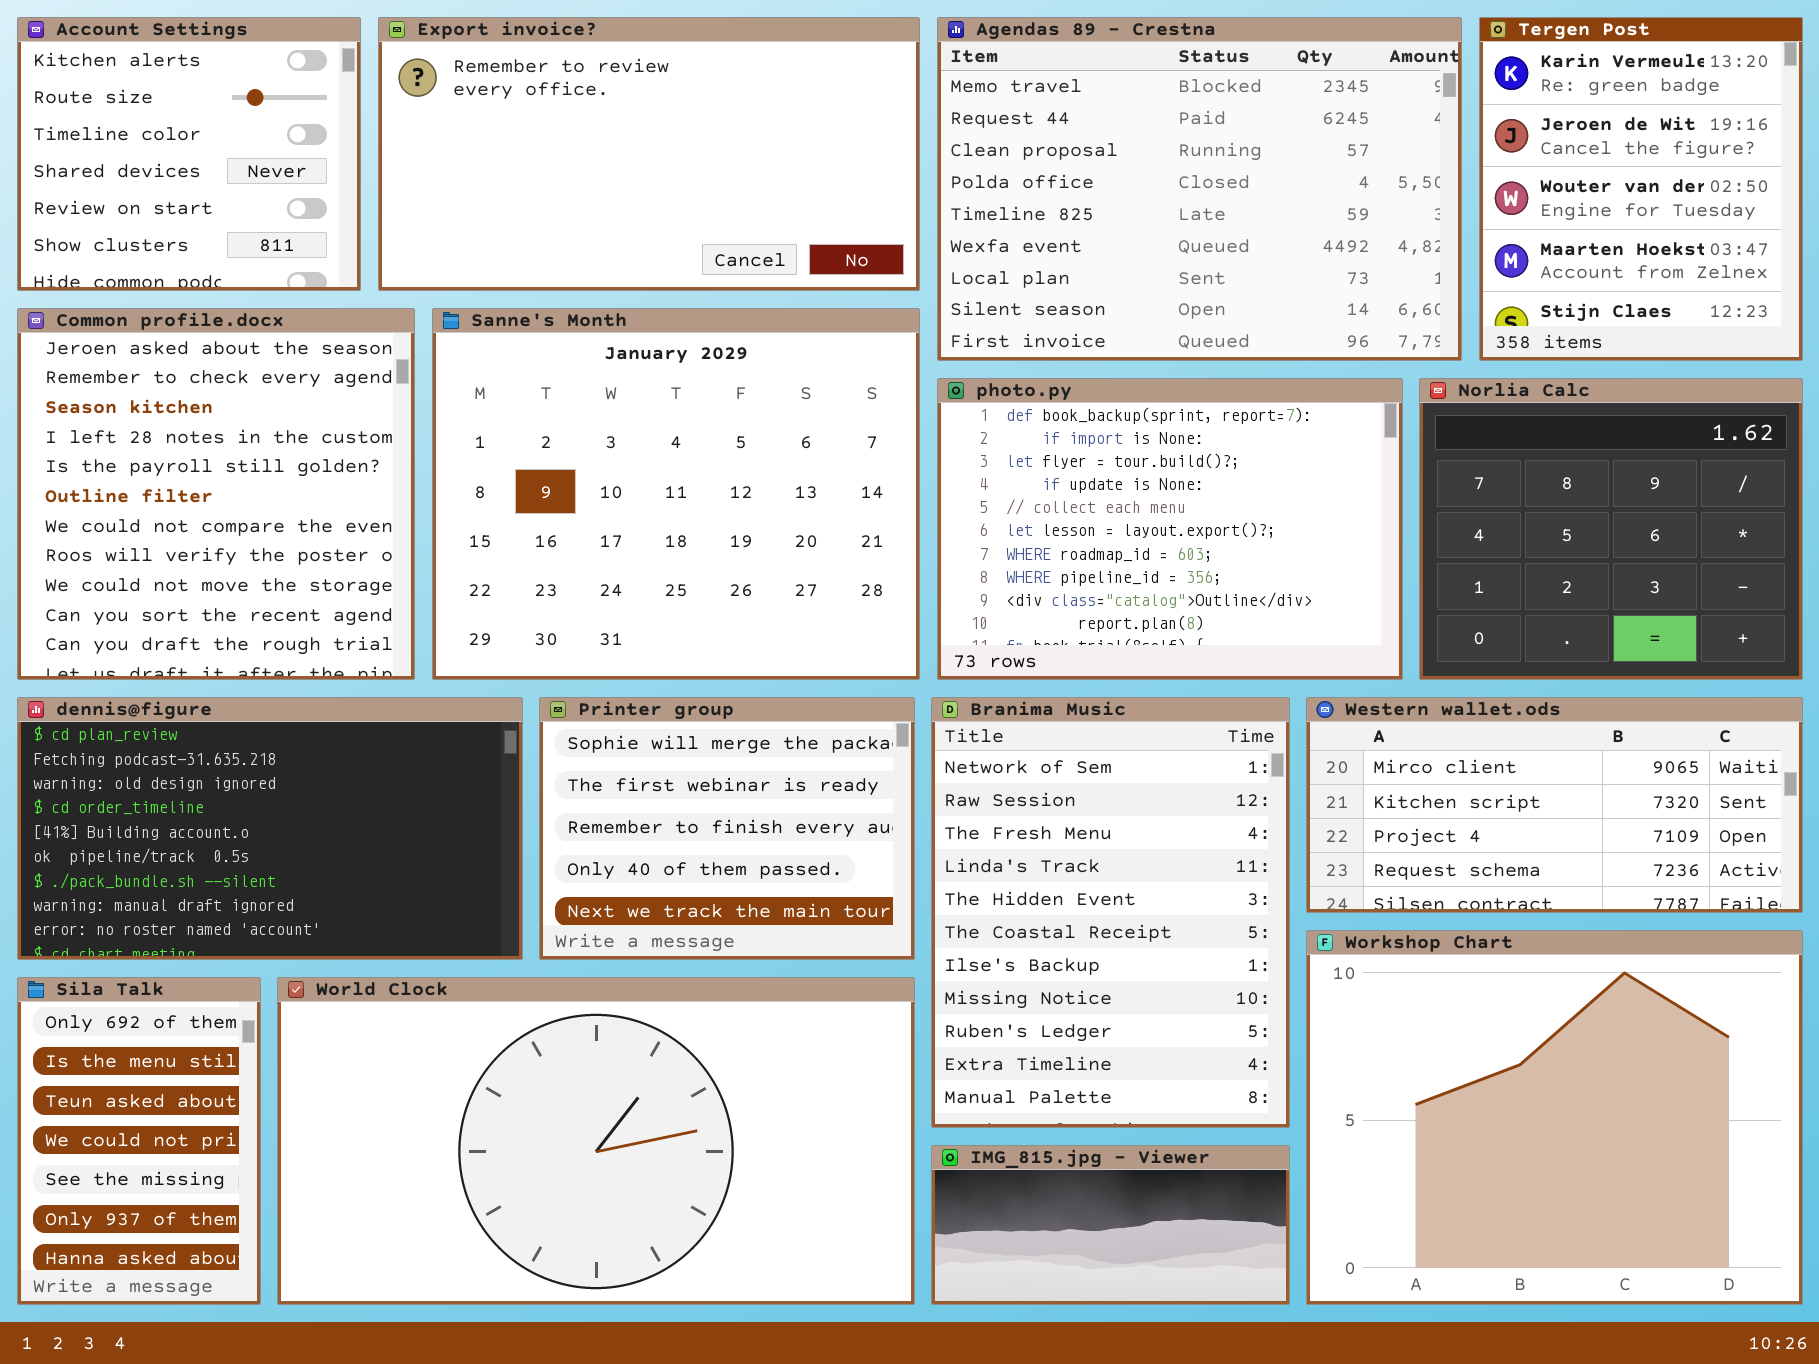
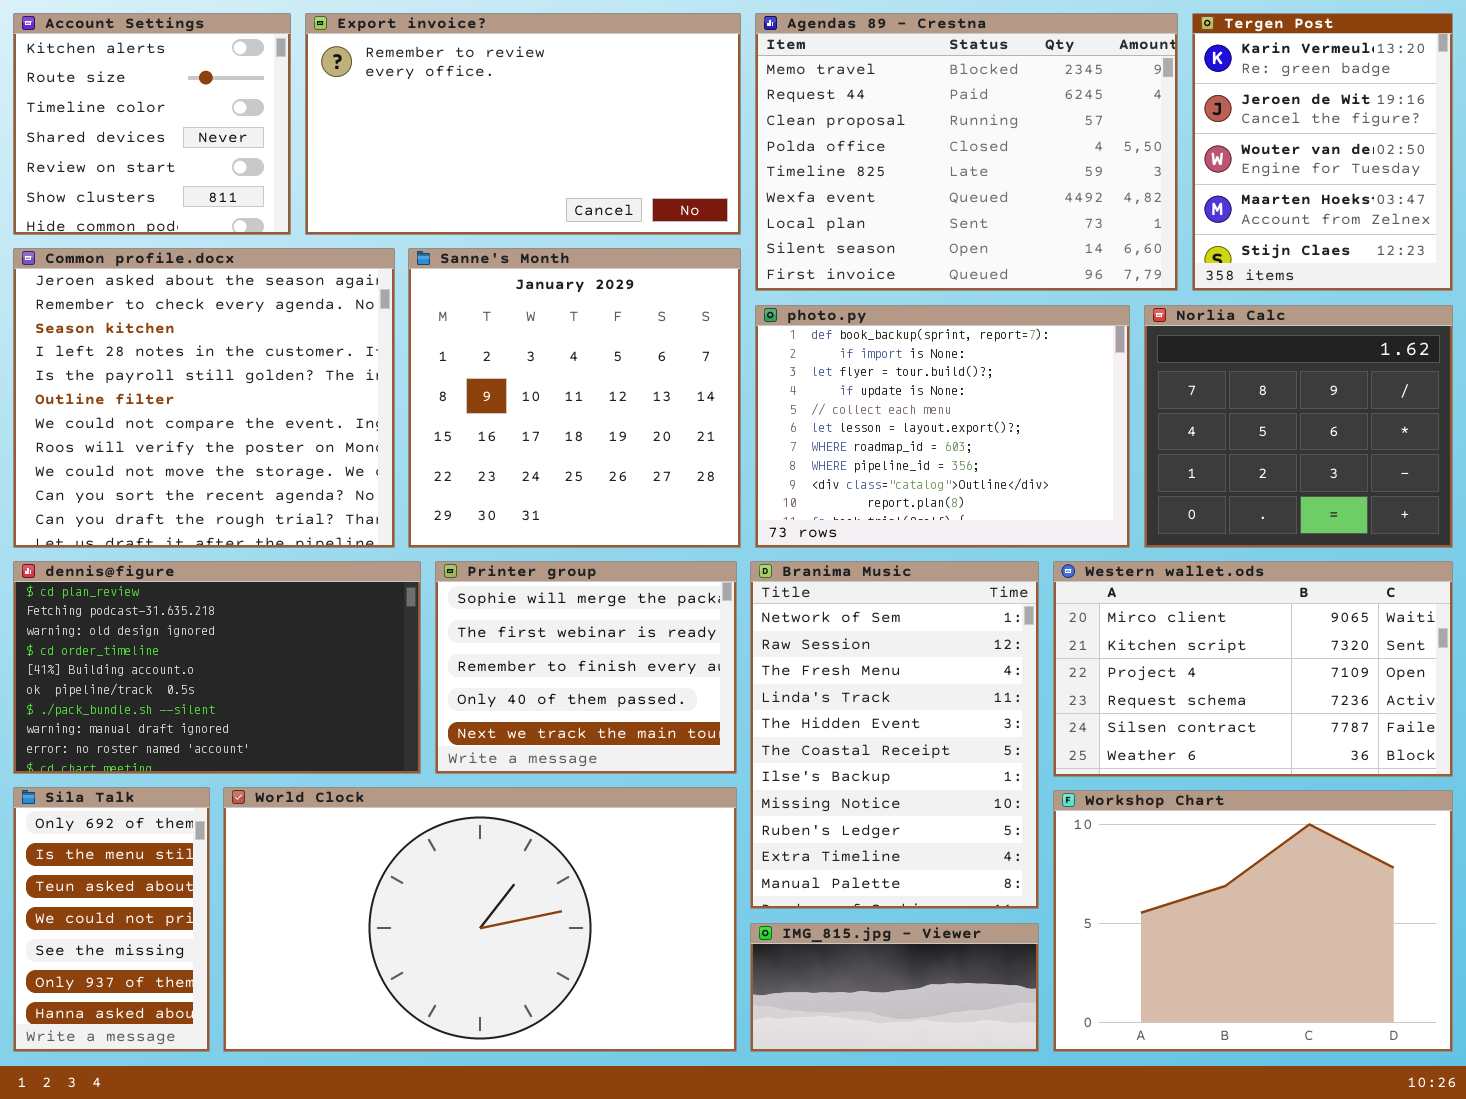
Common profile.docx: [17,308,415,680] -> [13,248,395,548], resized
Sanne's Month: [432,308,920,680] -> [408,248,741,548], resized
Western wallet.ods: [1306,697,1803,913] -> [1053,561,1453,777], resized
Workshop Chart: [1306,930,1803,1305] -> [1053,790,1453,1052], resized

